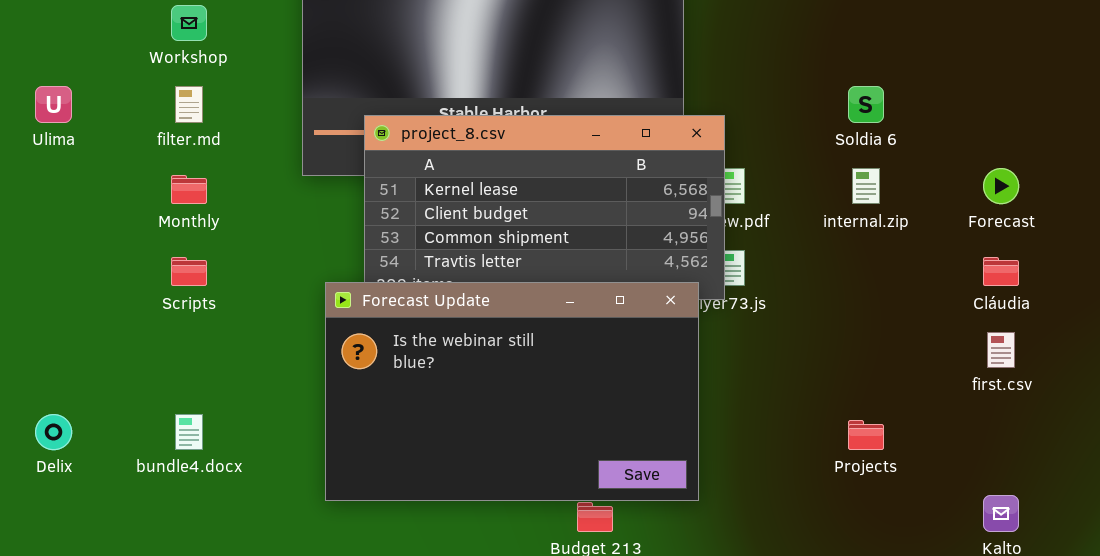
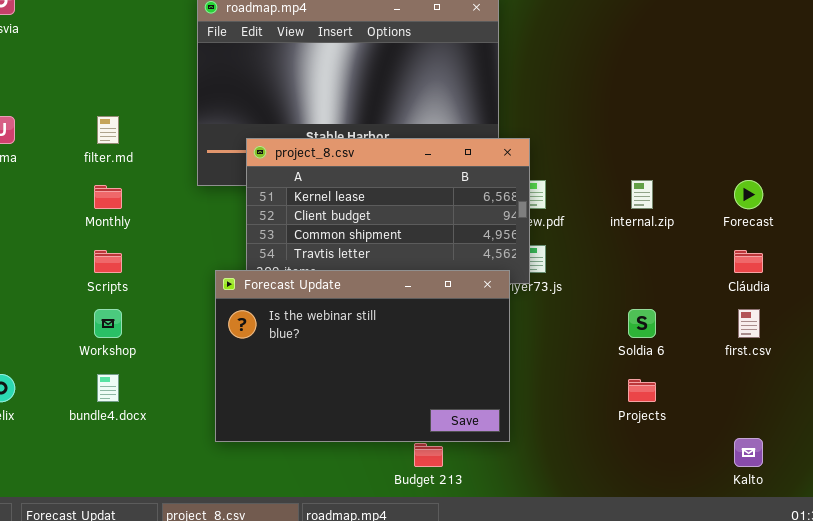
Workshop: [171,5,207,41] -> [94,309,122,338], moved
Soldia 6: [848,86,884,123] -> [628,309,656,338], moved

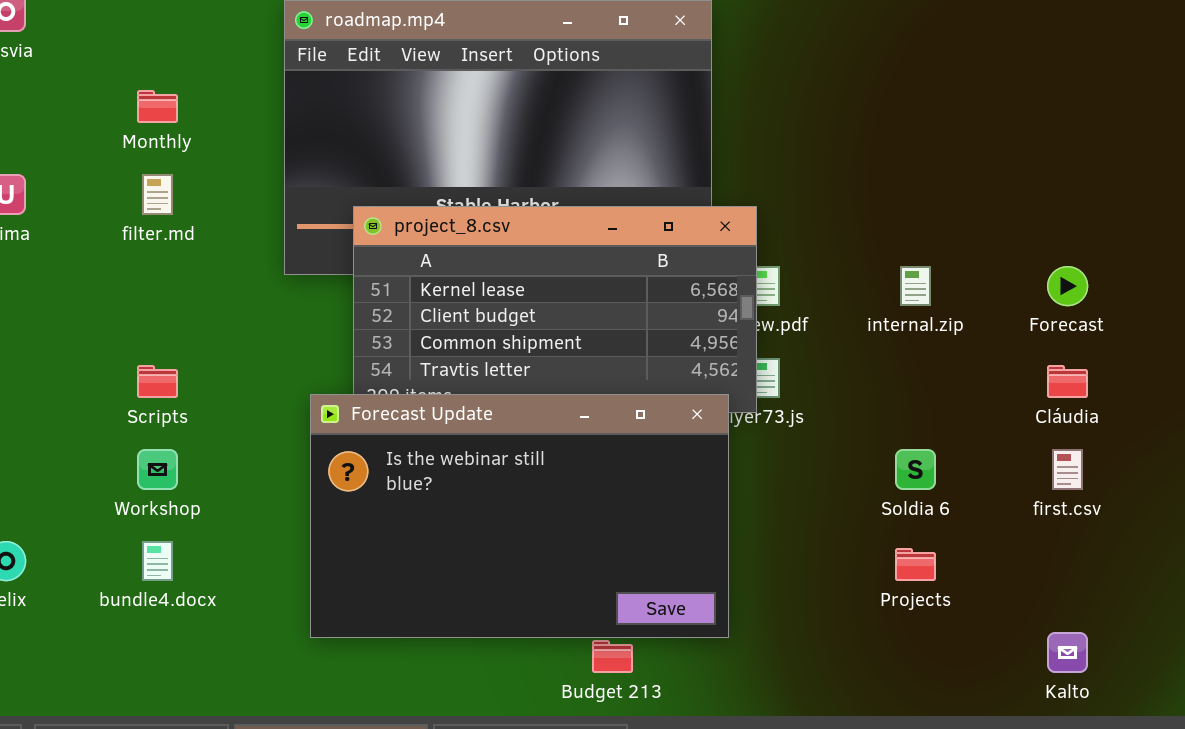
Monthly: [94,185,122,209] -> [137,90,178,123], moved

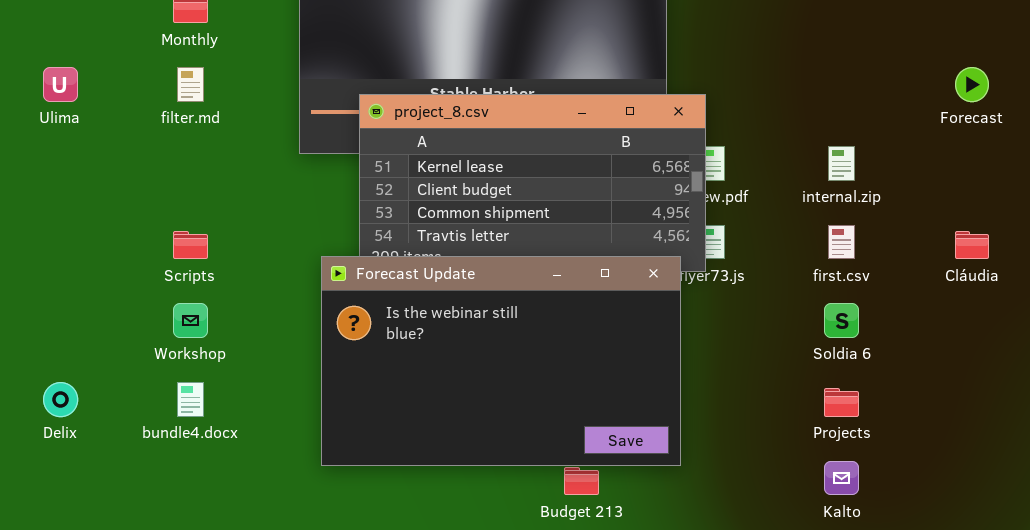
Forecast: [1047,266,1088,306] -> [955,67,989,102], moved
first.csv: [1052,449,1083,490] -> [828,225,855,259], moved
Kalto: [1047,632,1088,673] -> [824,461,859,495], moved

